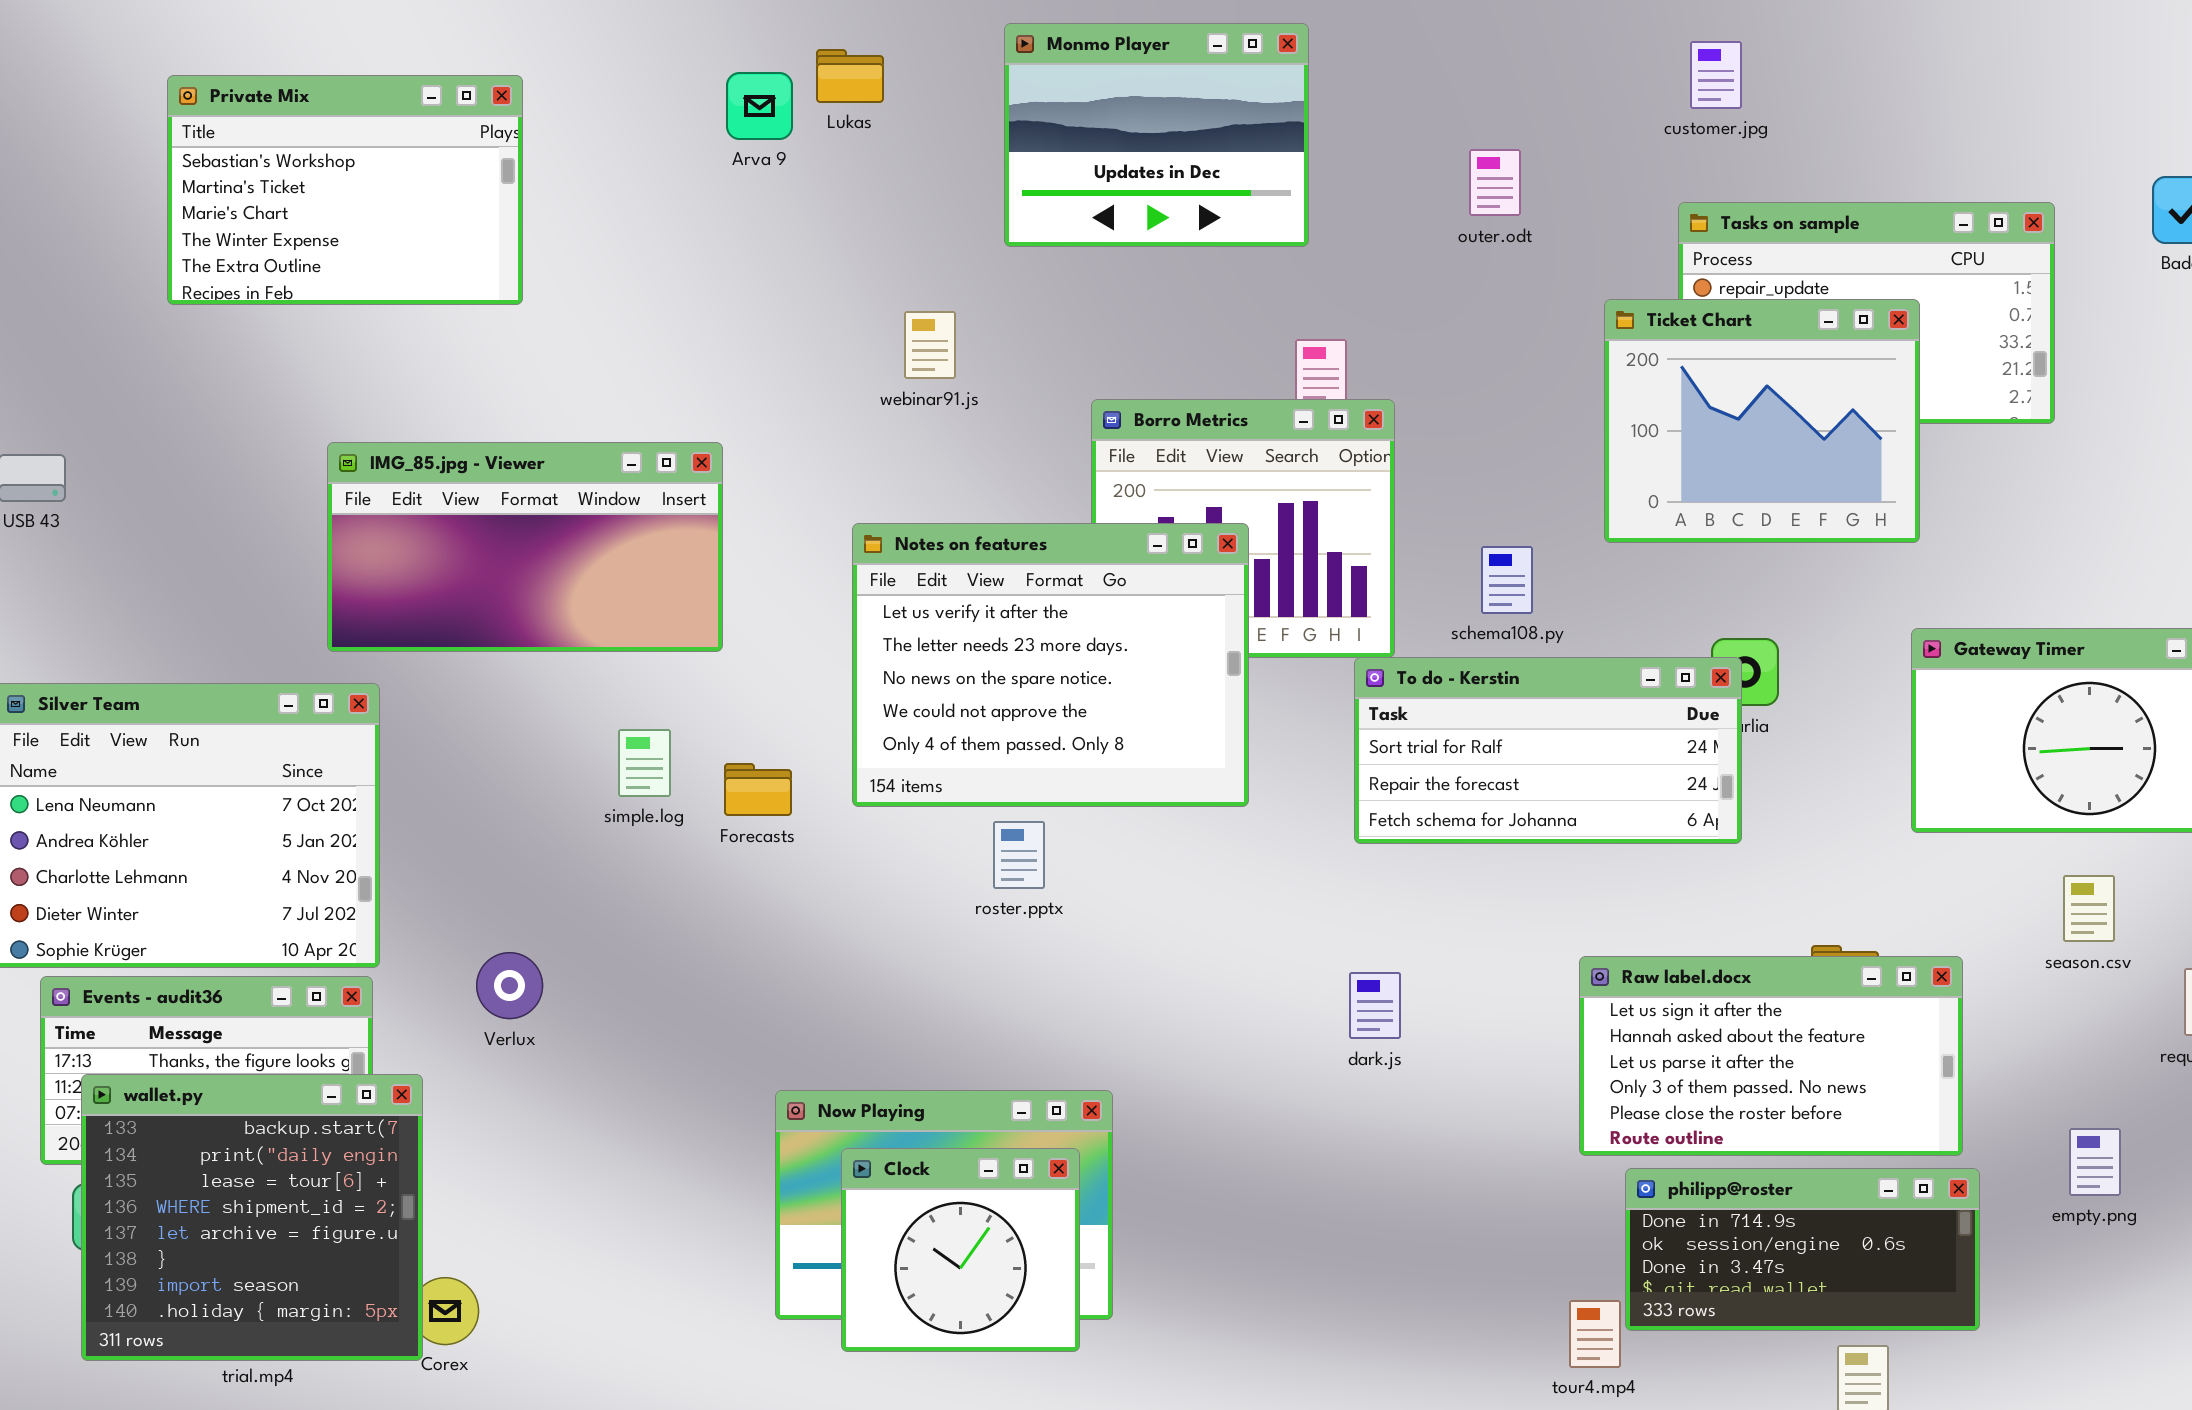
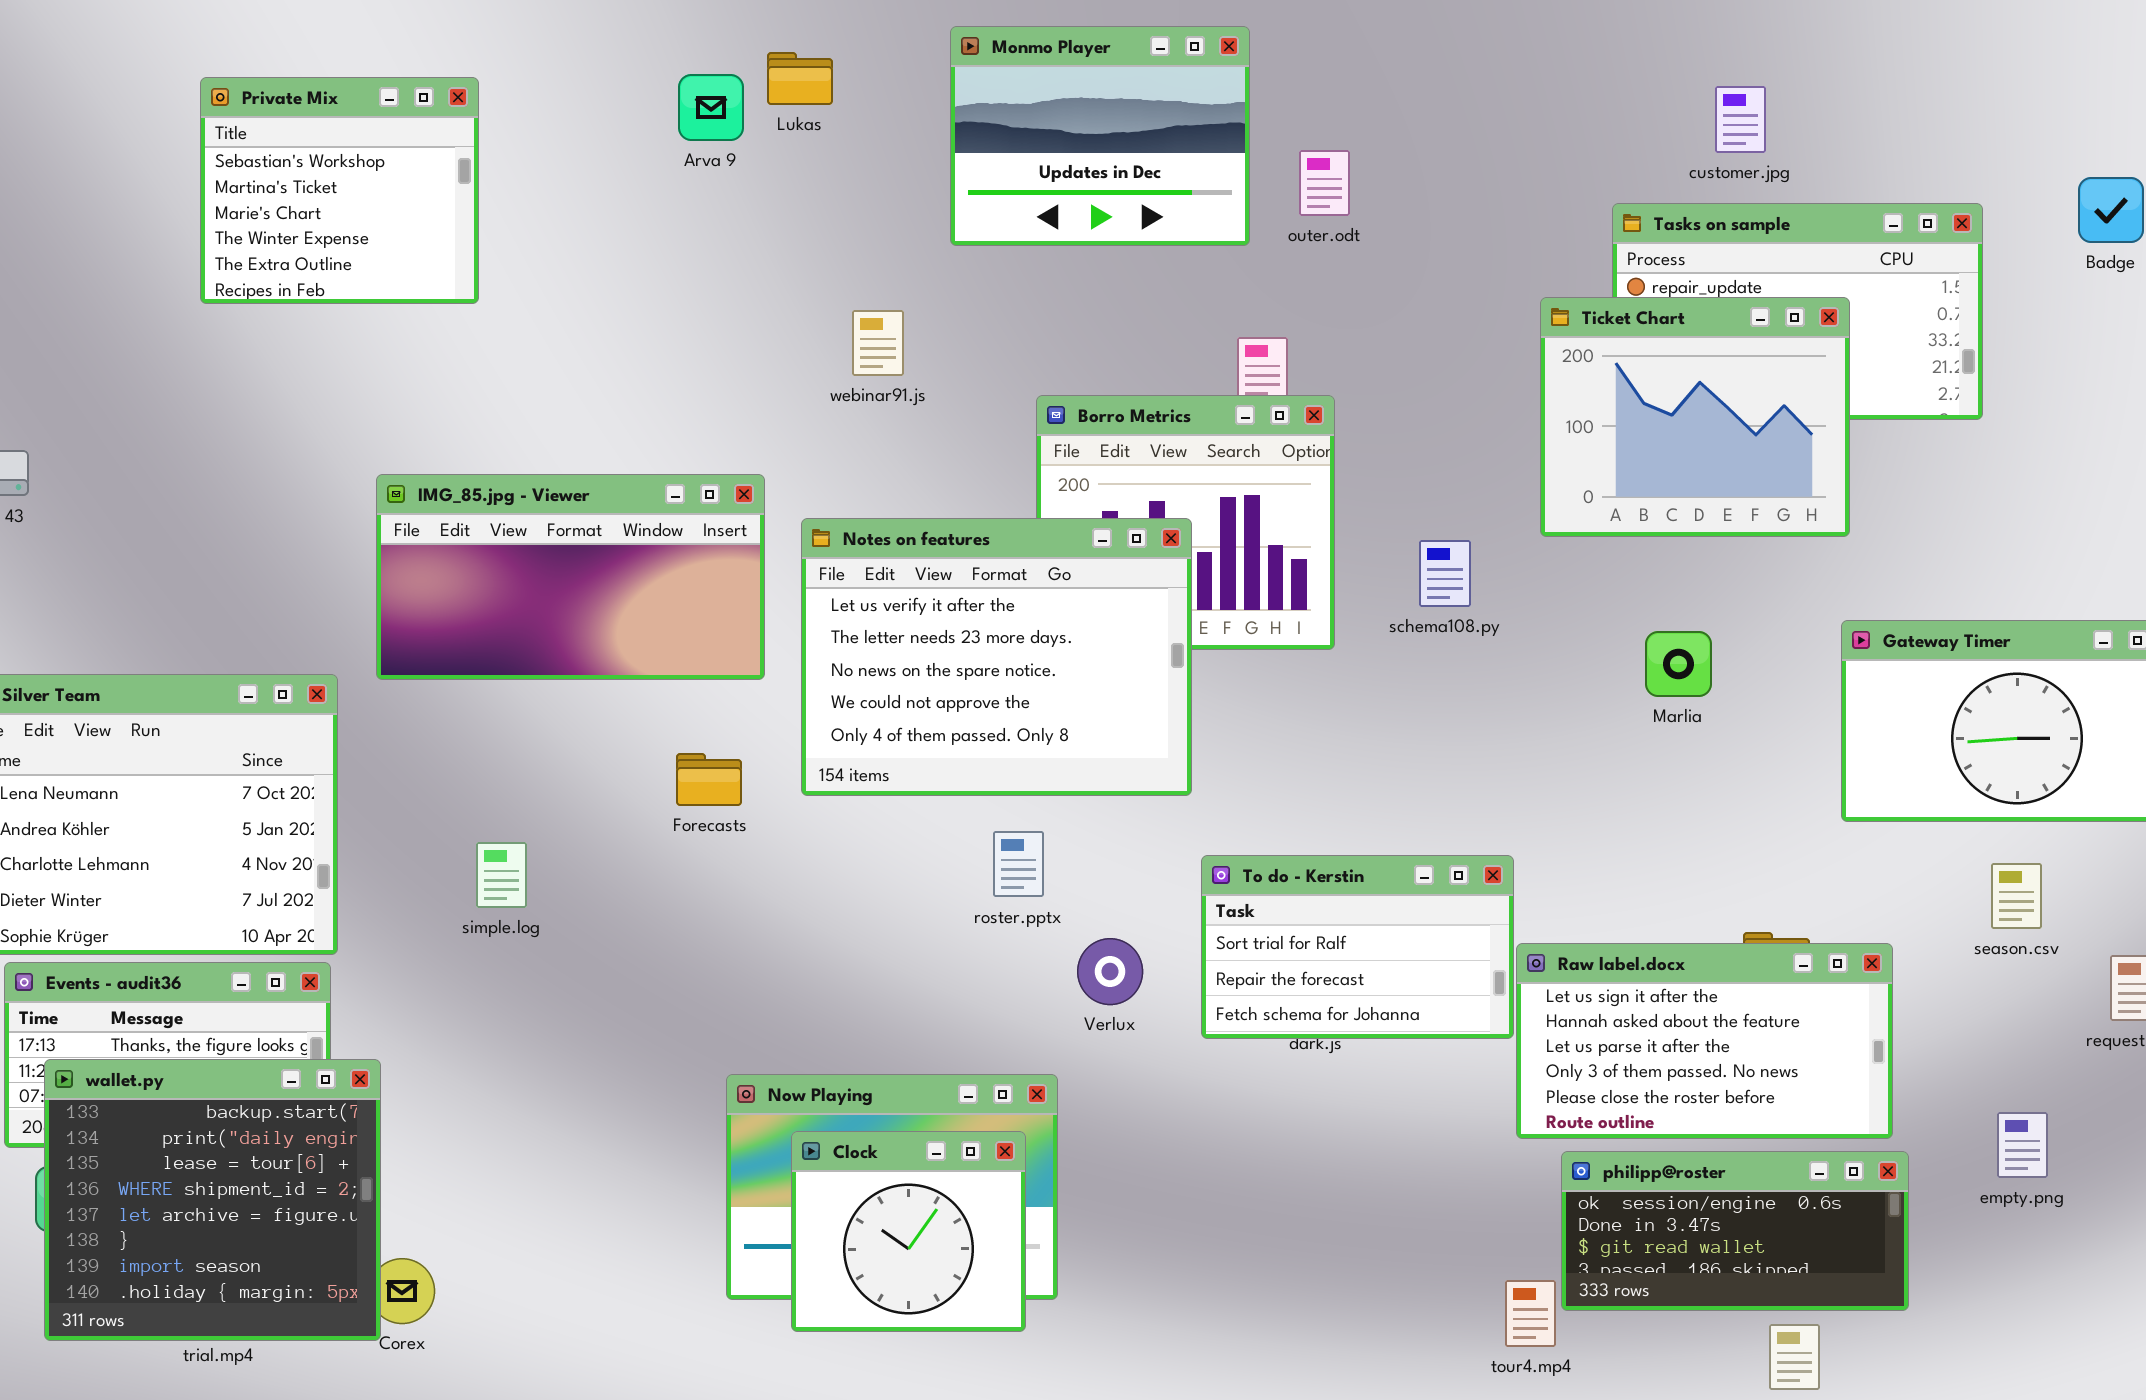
customer.jpg: [1690,41,1742,109] -> [1715,86,1766,153], moved
Private Mix: [167,75,523,305] -> [200,77,479,304], resized
outer.odt: [1469,149,1521,216] -> [1299,150,1350,216], moved
IMG_85.jpg - Viewer: [327,442,723,652] -> [376,474,765,680], moved
To do - Kerstin: [1354,657,1742,844] -> [1201,855,1514,1039], moved, resized
simple.log: [618,729,671,797] -> [476,842,527,908], moved
roster.pptx: [993,821,1045,889] -> [993,831,1044,897], moved
Verlux: [476,952,543,1019] -> [1077,938,1143,1005], moved
philipp@roster: [1625,1168,1980,1331] -> [1561,1151,1909,1311], scrolled down 1 row

